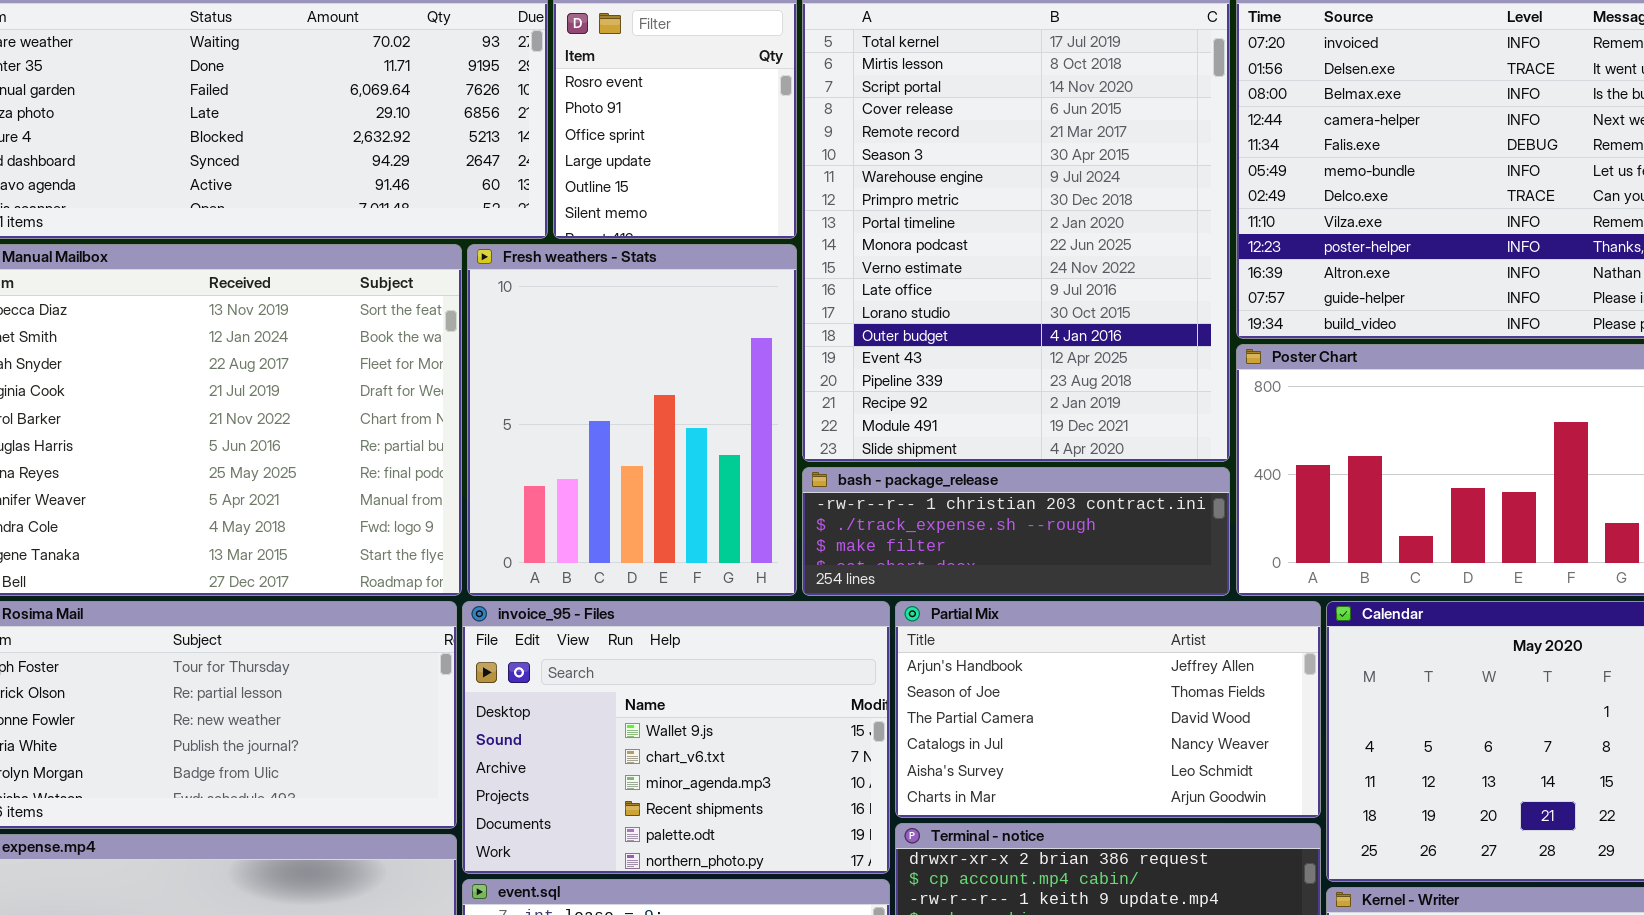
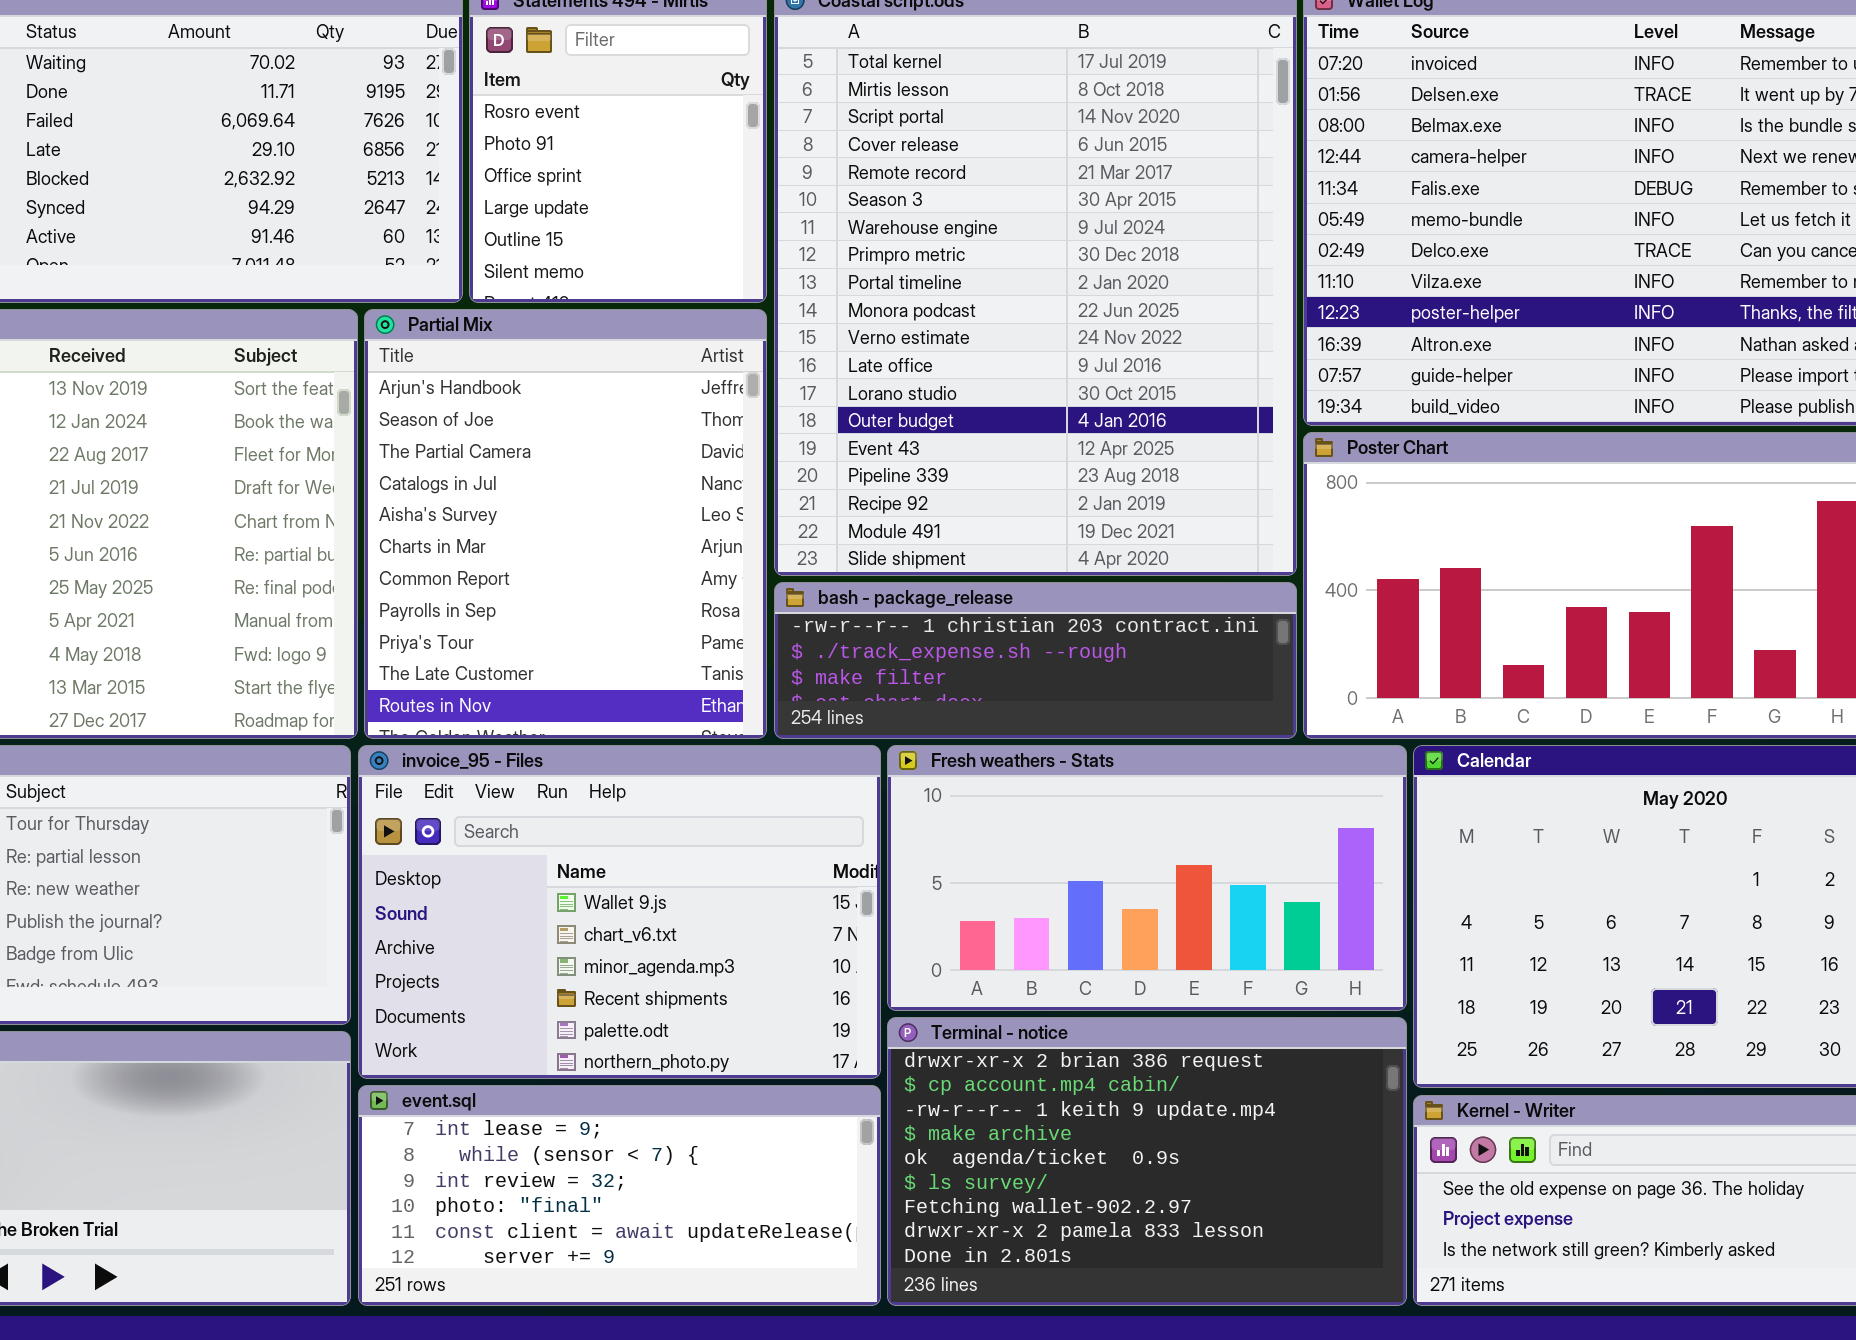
Fresh weathers - Stats: [467,244,797,596] -> [887,745,1407,1011], moved, resized
Partial Mix: [895,601,1321,818] -> [364,309,767,739], moved, resized

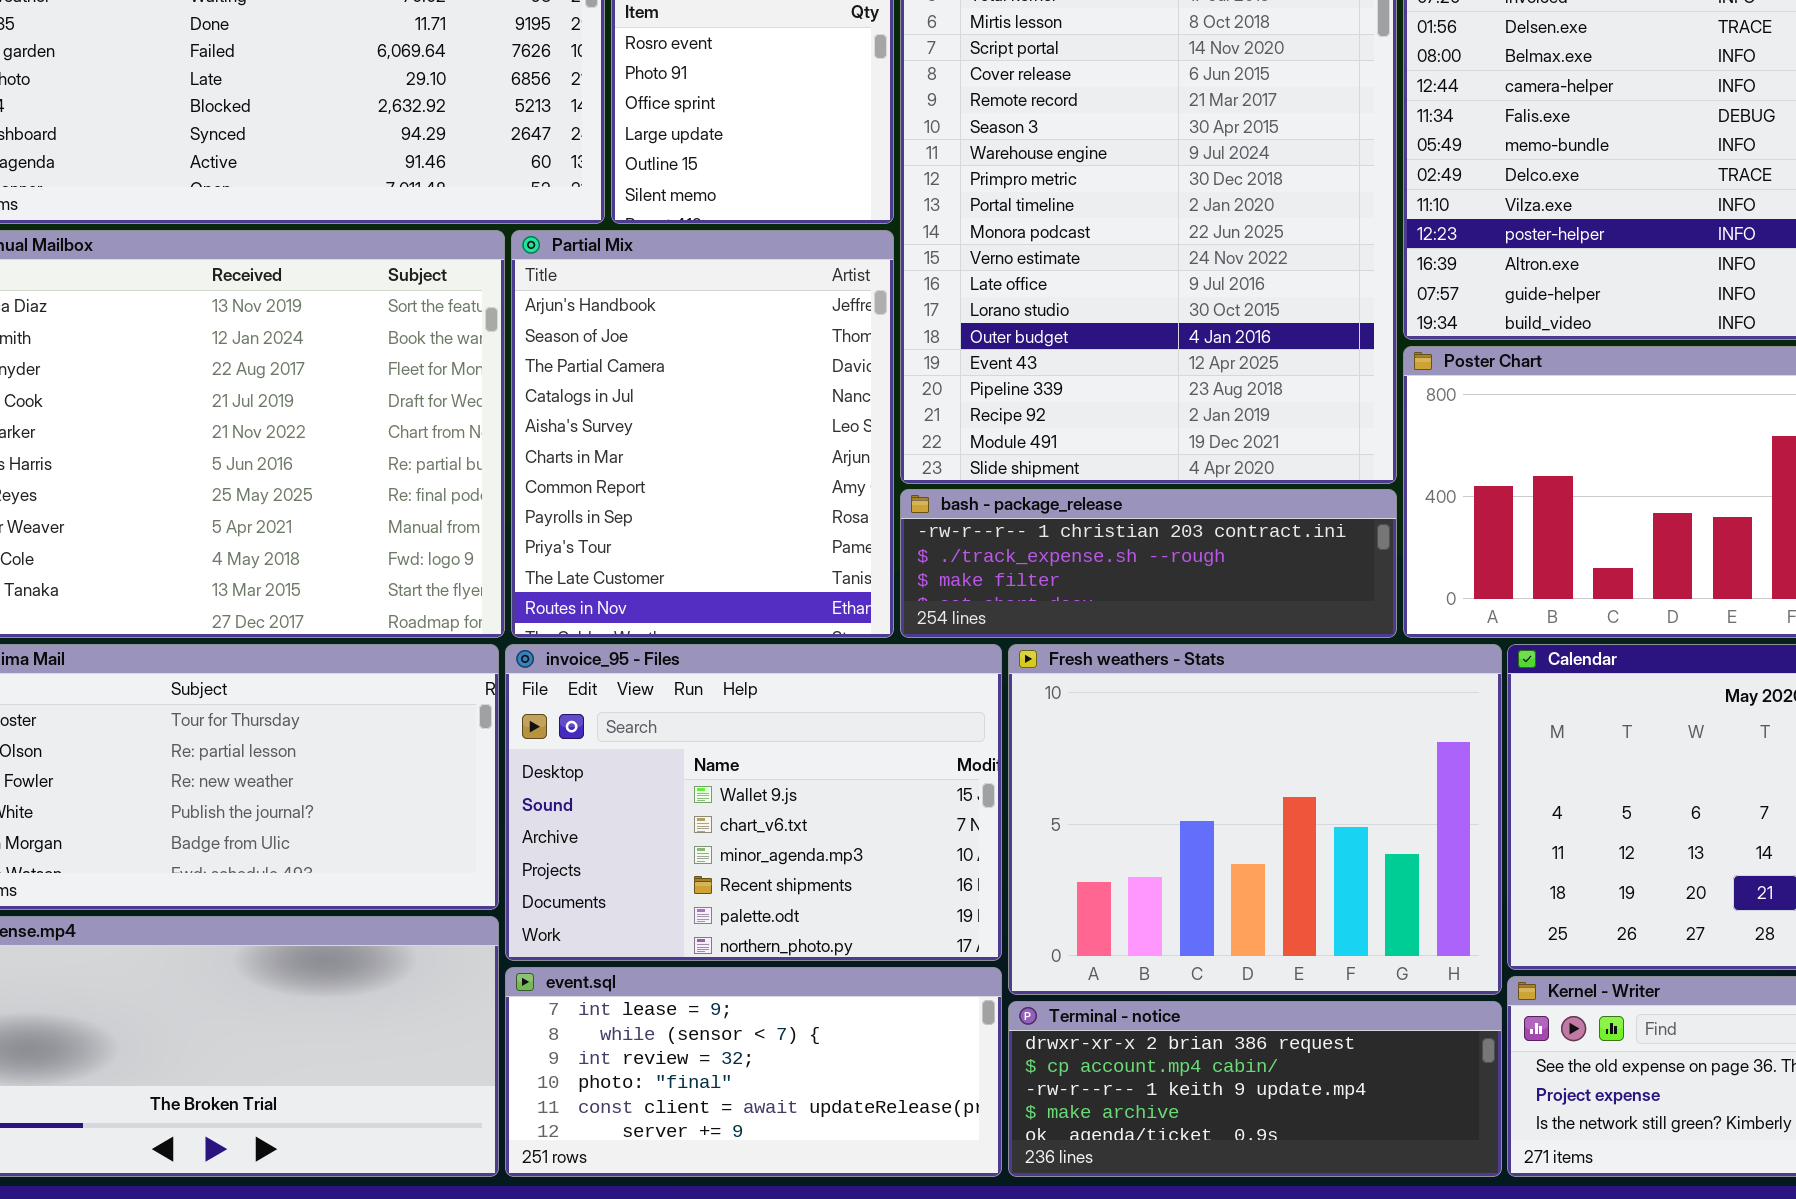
Fresh weathers - Stats: [887,745,1407,1011] -> [1008,644,1502,995], resized
Terminal - notice: [887,1017,1407,1306] -> [1008,1001,1502,1177], resized

